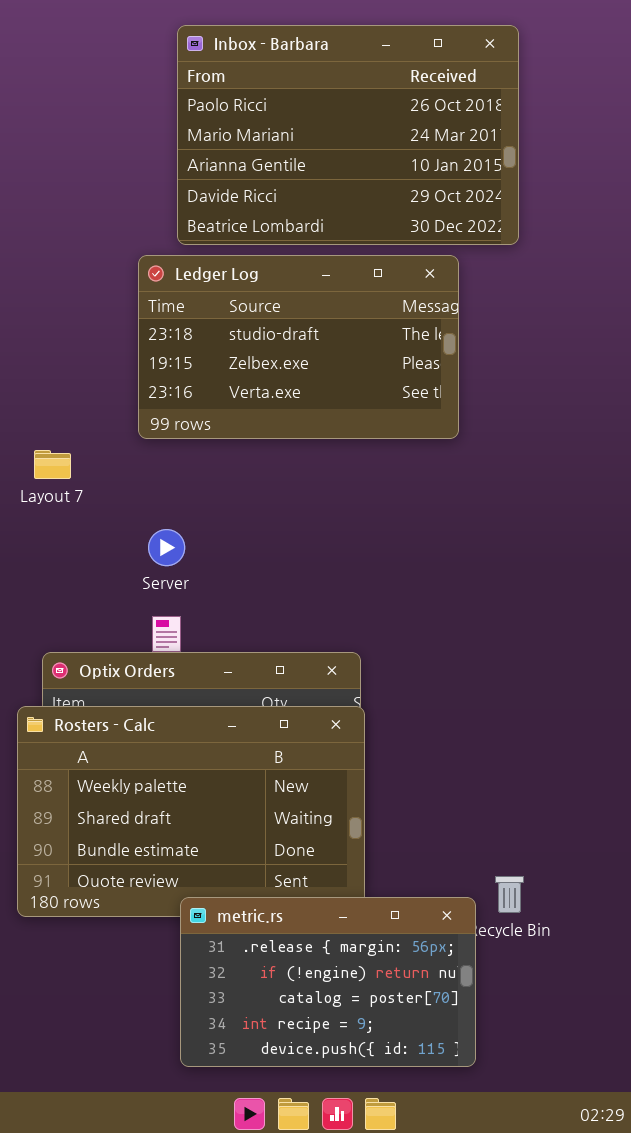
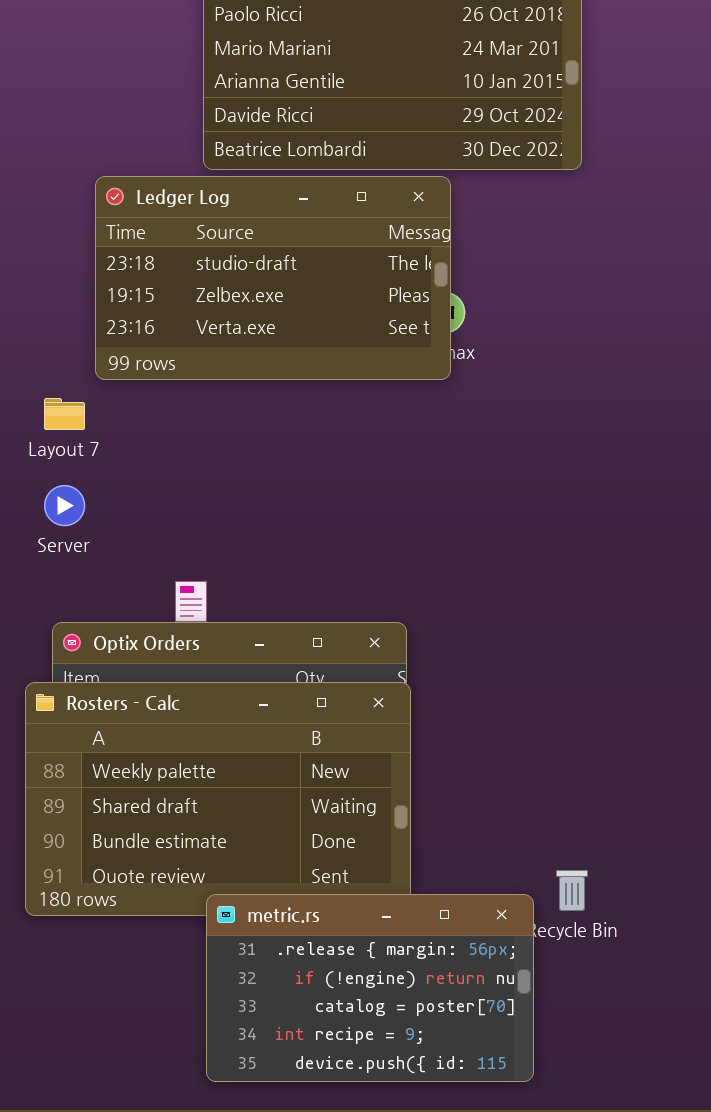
Ledger Log: [138,255,459,439] -> [95,176,451,380], moved
Server: [148,529,185,566] -> [44,485,85,526], moved

